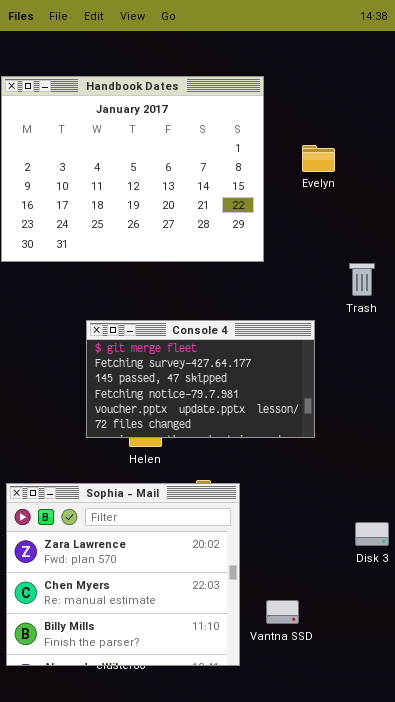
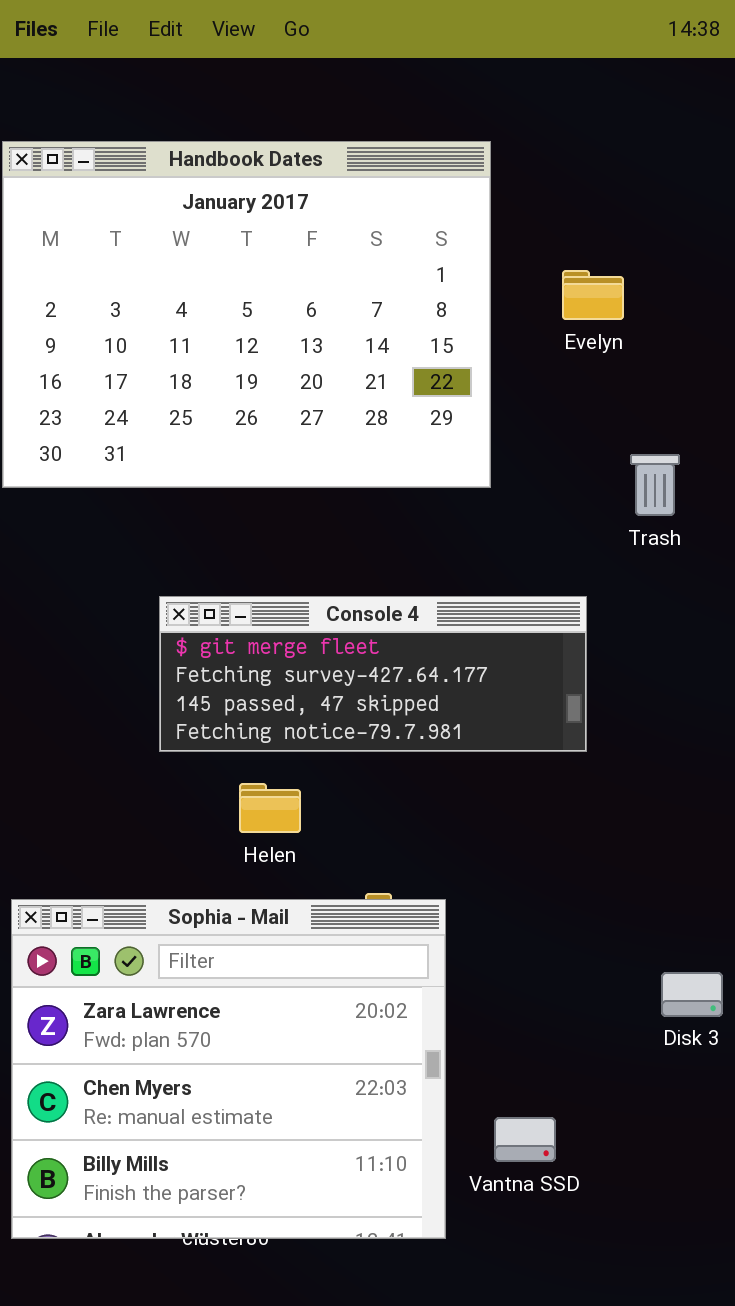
Trash: [349,263,375,296] -> [630,454,680,516], moved
Console 4: [86,320,315,438] -> [159,596,587,752], resized

